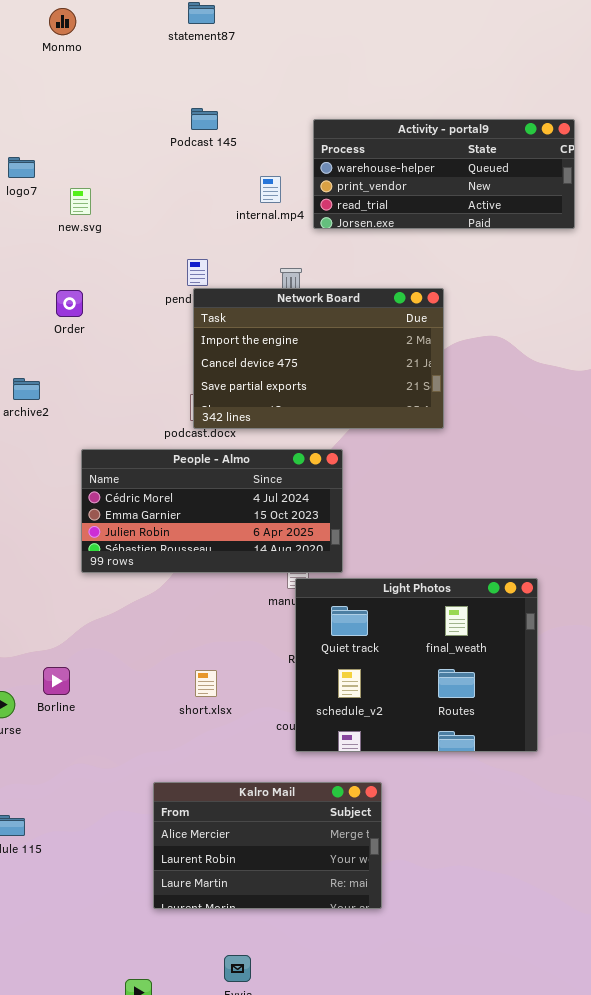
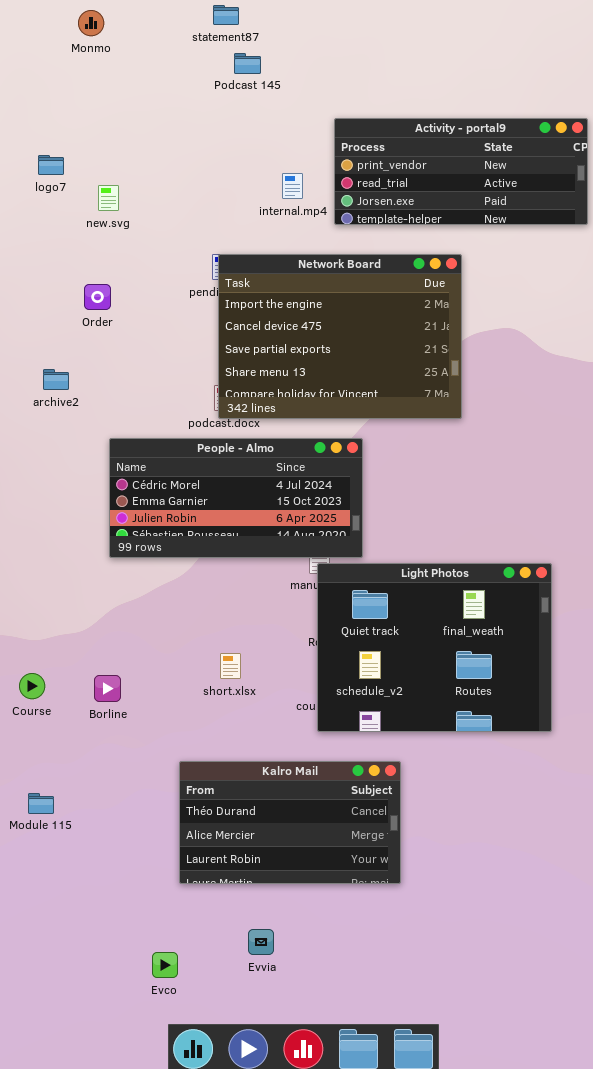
Podcast 145: [191,108,218,130] -> [234,53,261,74], moved
Activity - portal9: [313,119,575,229] -> [334,118,588,225], scrolled down 1 row
Network Board: [193,288,444,429] -> [218,254,462,419], resized
Borline: [43,667,70,695] -> [94,675,121,702], moved
Kalro Mail: [153,782,382,909] -> [179,761,401,884], scrolled up 1 row

